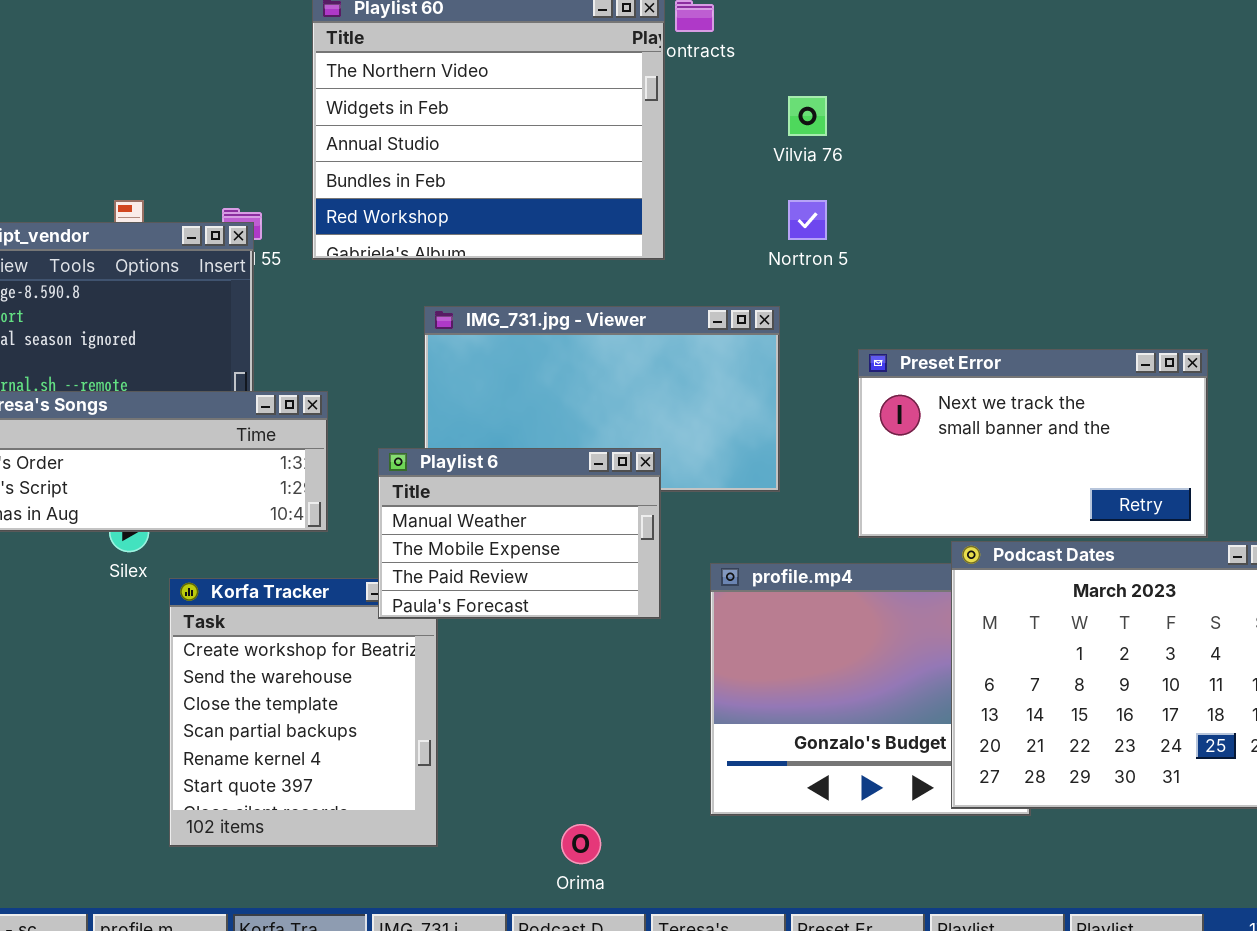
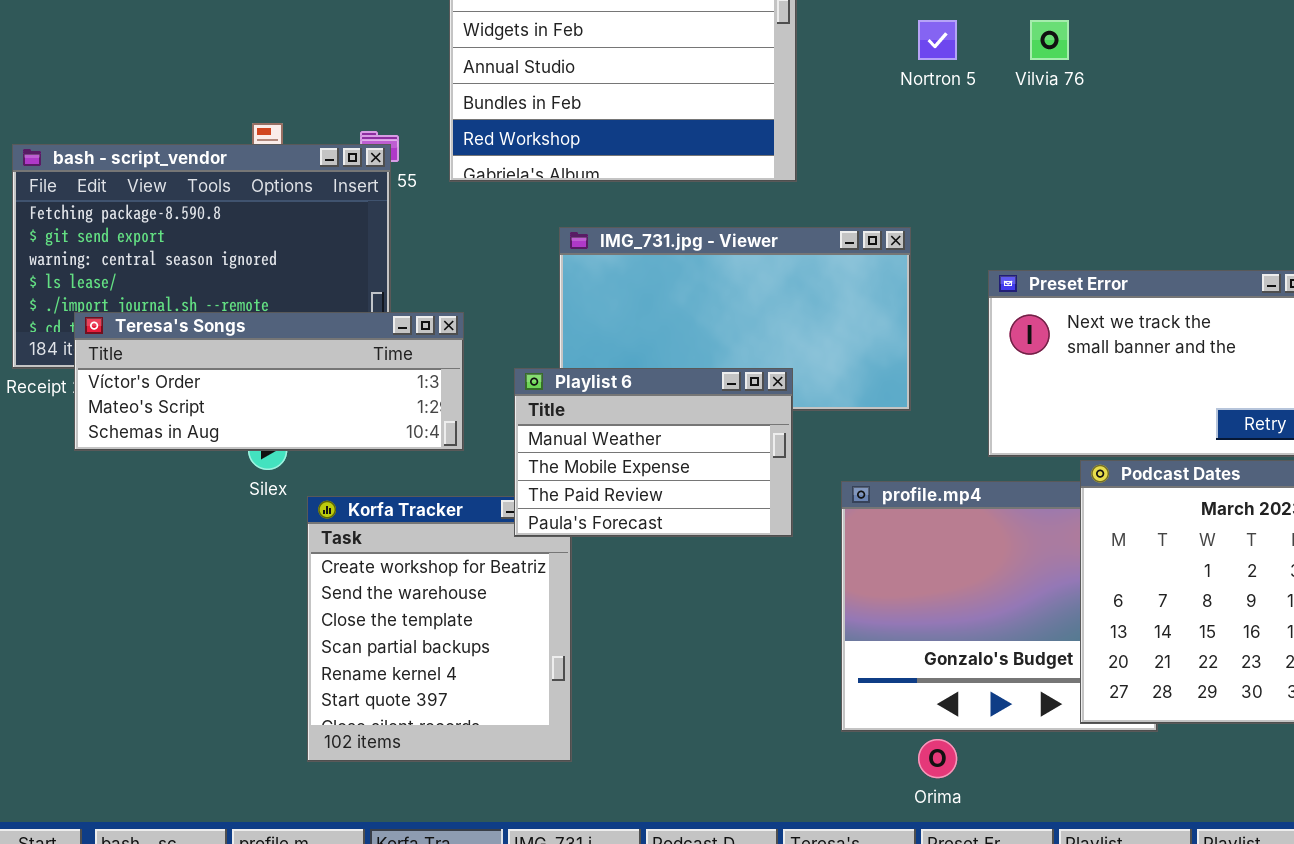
Vilvia 76: [788,96,827,136] -> [1030,20,1069,60], moved
Nortron 5: [788,200,827,240] -> [918,20,957,60], moved
Orima: [561,824,601,864] -> [918,739,957,778], moved

